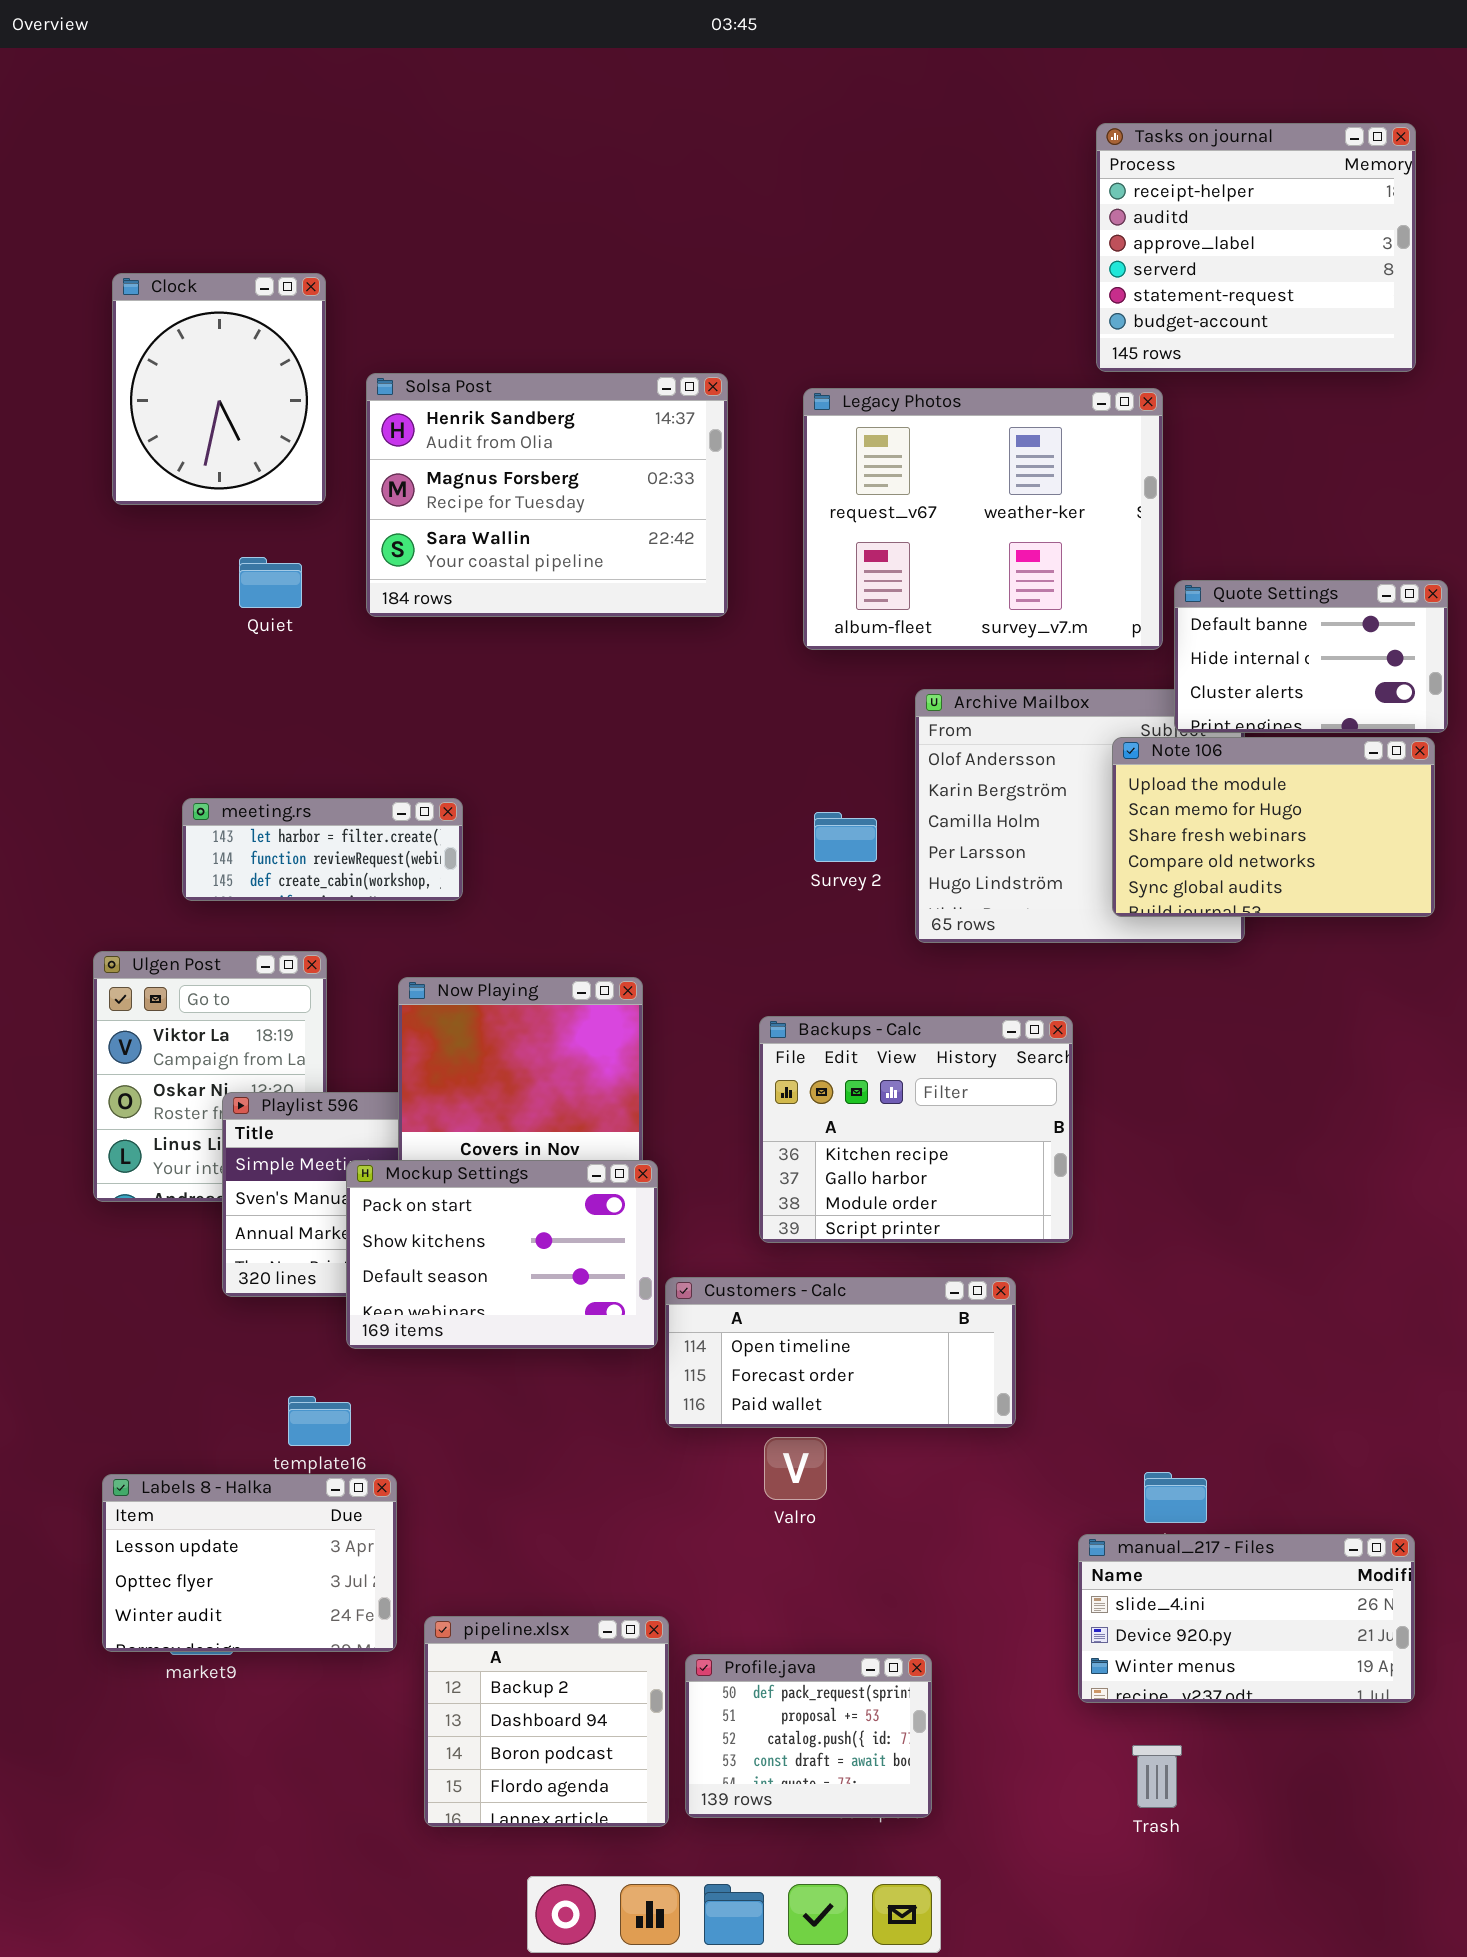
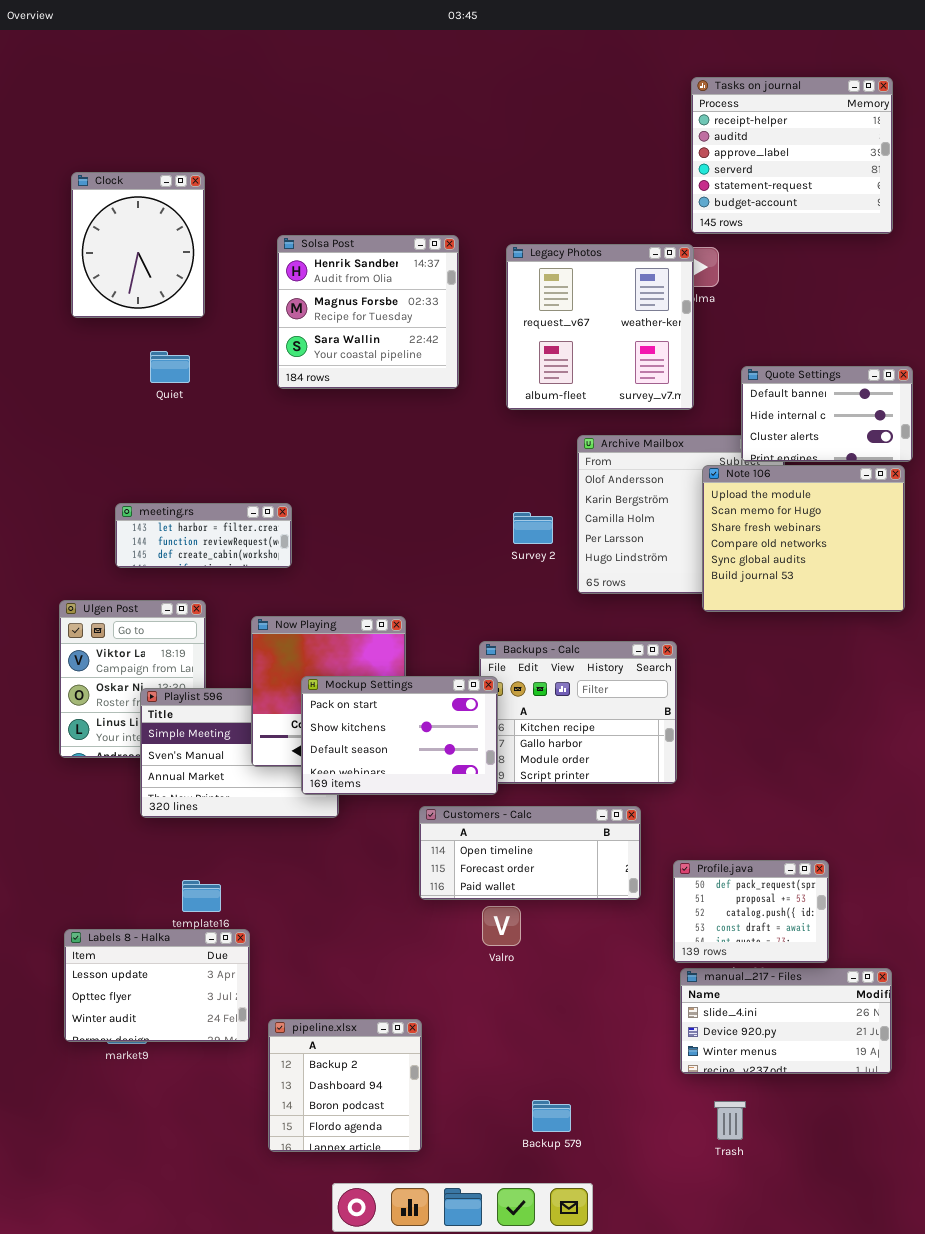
Solsa Post: [366,373,728,617] -> [277,235,459,389], resized
Legacy Photos: [803,388,1163,650] -> [506,244,694,410], resized
Note 106: [1112,737,1435,917] -> [702,465,905,612], resized
Mockup Settings: [346,1160,658,1349] -> [301,676,498,795], moved
Profile.java: [685,1654,932,1818] -> [673,860,829,963], moved

